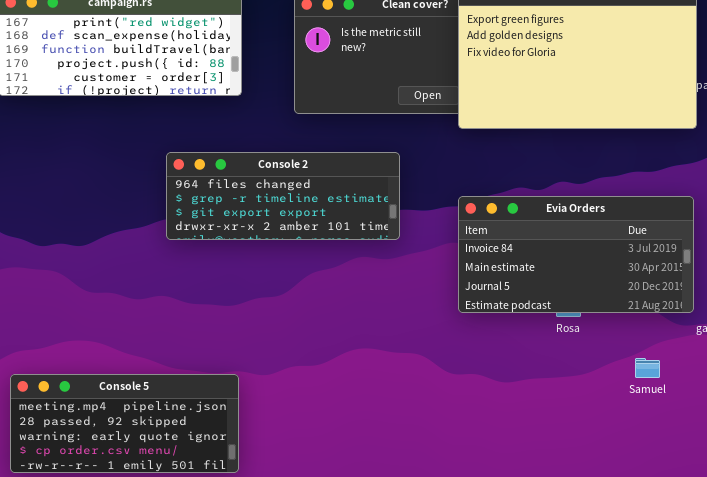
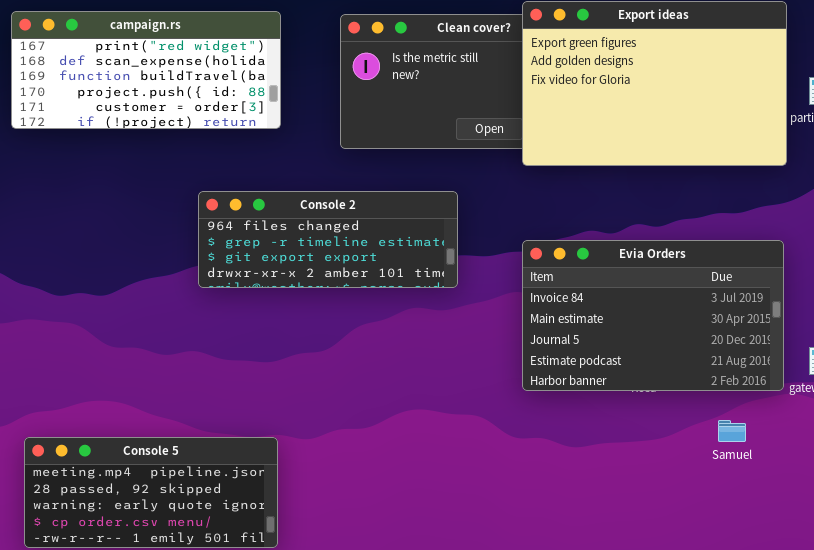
Evia Orders: [458,196,694,313] -> [522,240,784,391], resized

